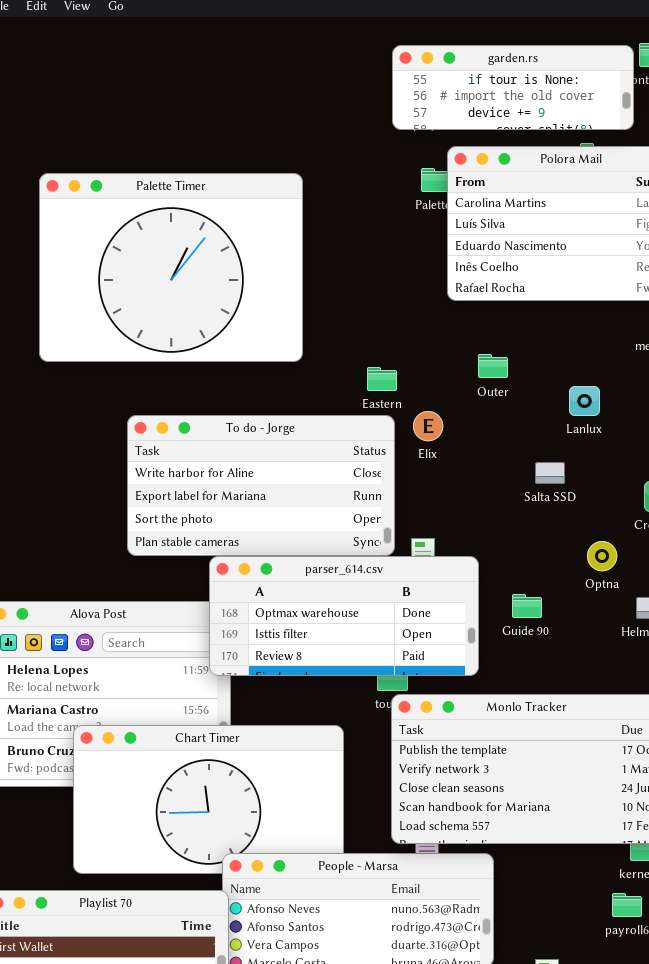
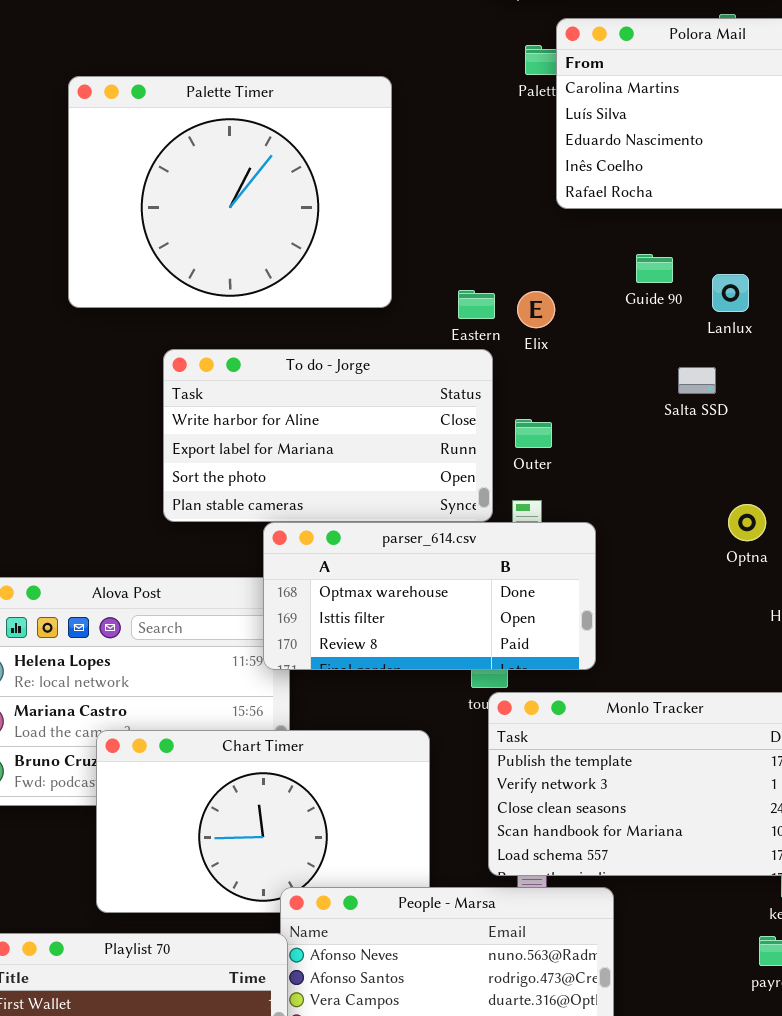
Palette Timer: [39,173,303,362] -> [68,76,392,308], moved
Outer: [478,354,508,378] -> [515,419,552,448], moved
Lanlux: [569,386,600,416] -> [712,274,749,312], moved
Elix: [413,411,443,441] -> [517,291,555,328], moved
Salta SSD: [535,462,565,484] -> [678,367,716,394], moved
Guide 90: [512,594,542,618] -> [636,254,673,283], moved

